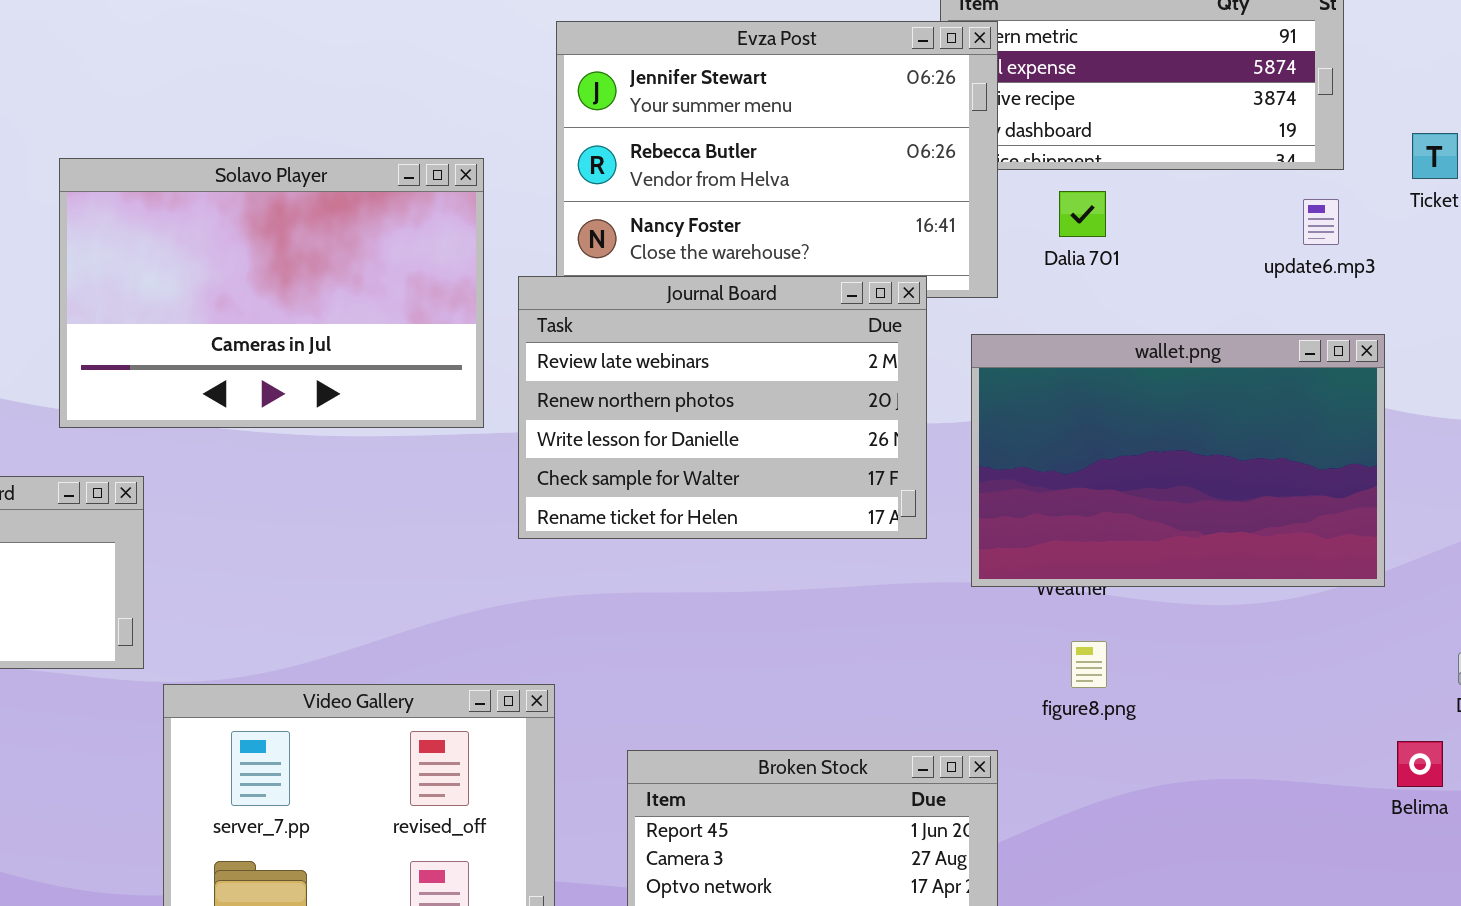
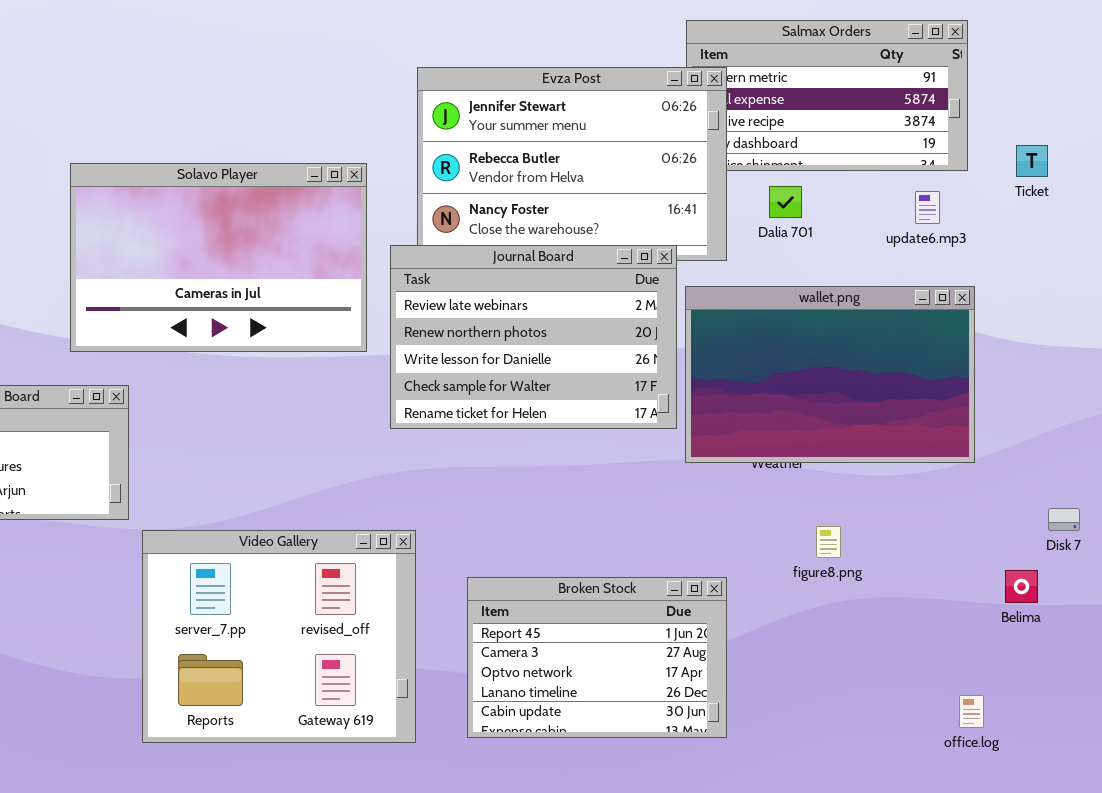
update6.mp3: [1303,199,1339,245] -> [915,191,940,224], moved
wallet.png: [971,334,1385,587] -> [685,286,975,463], moved
figure8.png: [1071,641,1107,688] -> [816,526,841,558], moved

